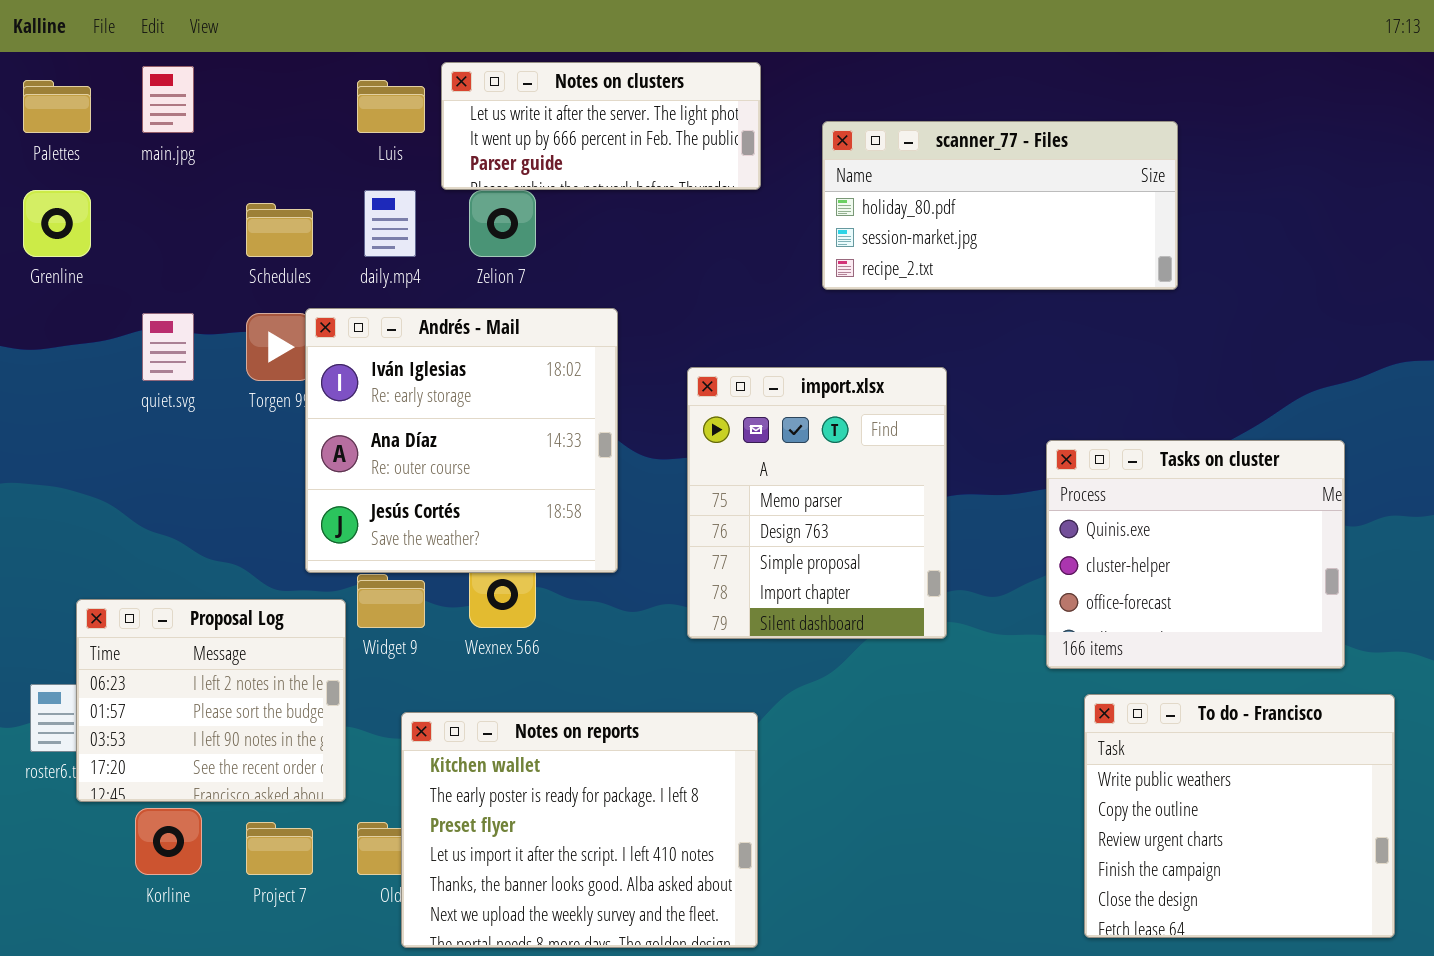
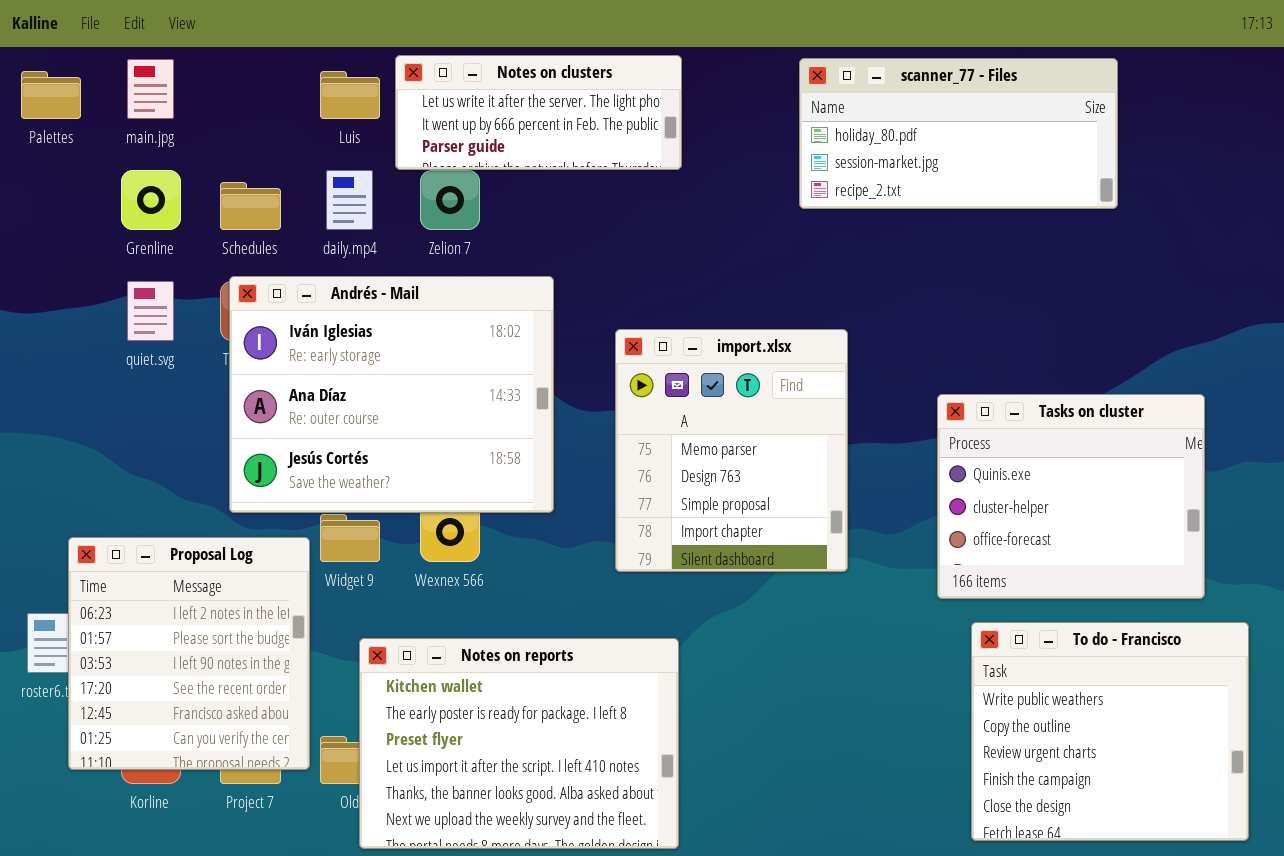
scanner_77 - Files: [822,121,1178,290] -> [799,58,1118,209], moved
Grenline: [23,190,91,257] -> [121,170,181,230], moved
Andrés - Mail: [305,308,618,573] -> [229,276,554,513], resized
Proposal Log: [76,599,346,802] -> [68,537,310,770], resized

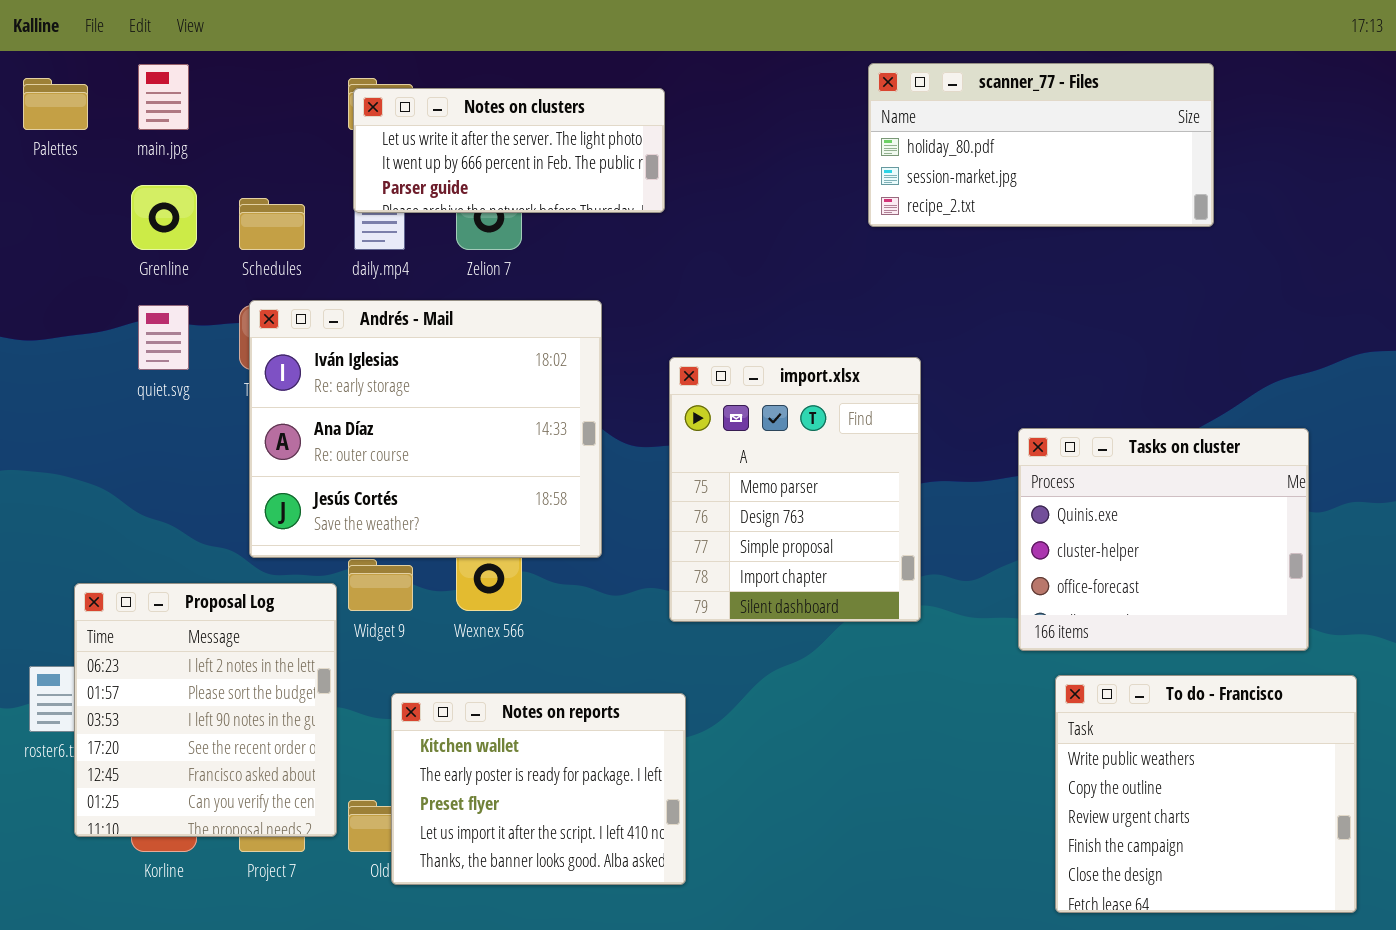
Notes on clusters: [395,55,682,170] -> [353,88,665,213], moved
Notes on reports: [359,638,679,849] -> [391,693,686,885], resized

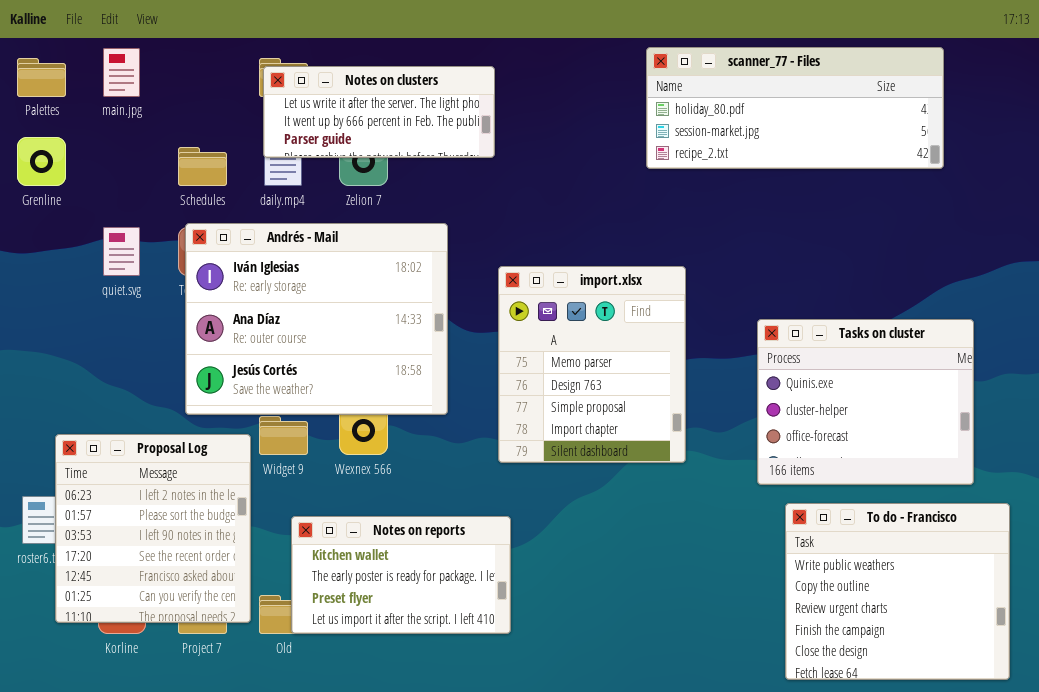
scanner_77 - Files: [868,63,1214,227] -> [646,47,944,169], resized
Grenline: [131,185,197,250] -> [17,137,66,186], moved
Notes on reports: [391,693,686,885] -> [291,516,511,634], resized

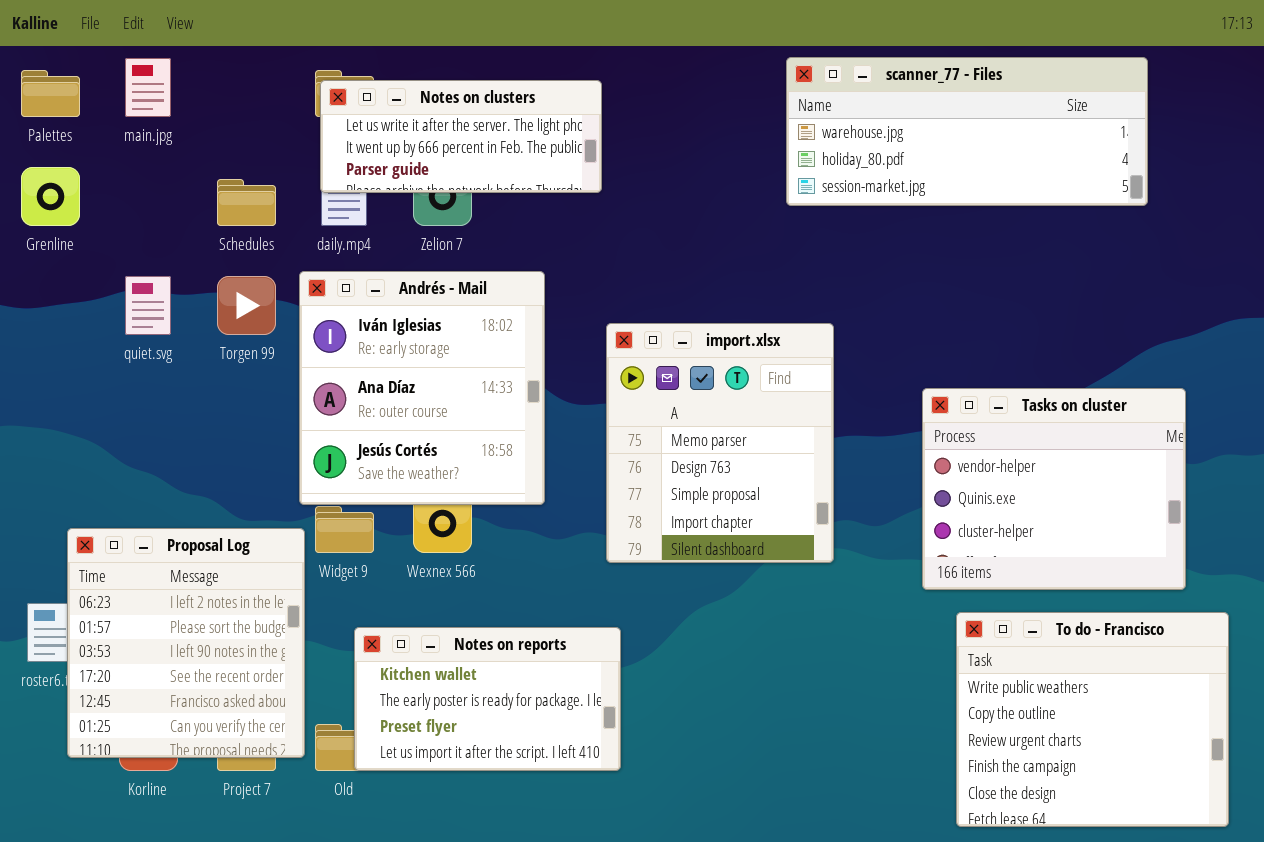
scanner_77 - Files: [646,47,944,169] -> [786,57,1148,206], scrolled up 1 row
Andrés - Mail: [185,223,448,415] -> [299,271,545,505], resized
Tasks on cluster: [757,319,974,485] -> [922,388,1186,590], scrolled up 1 row

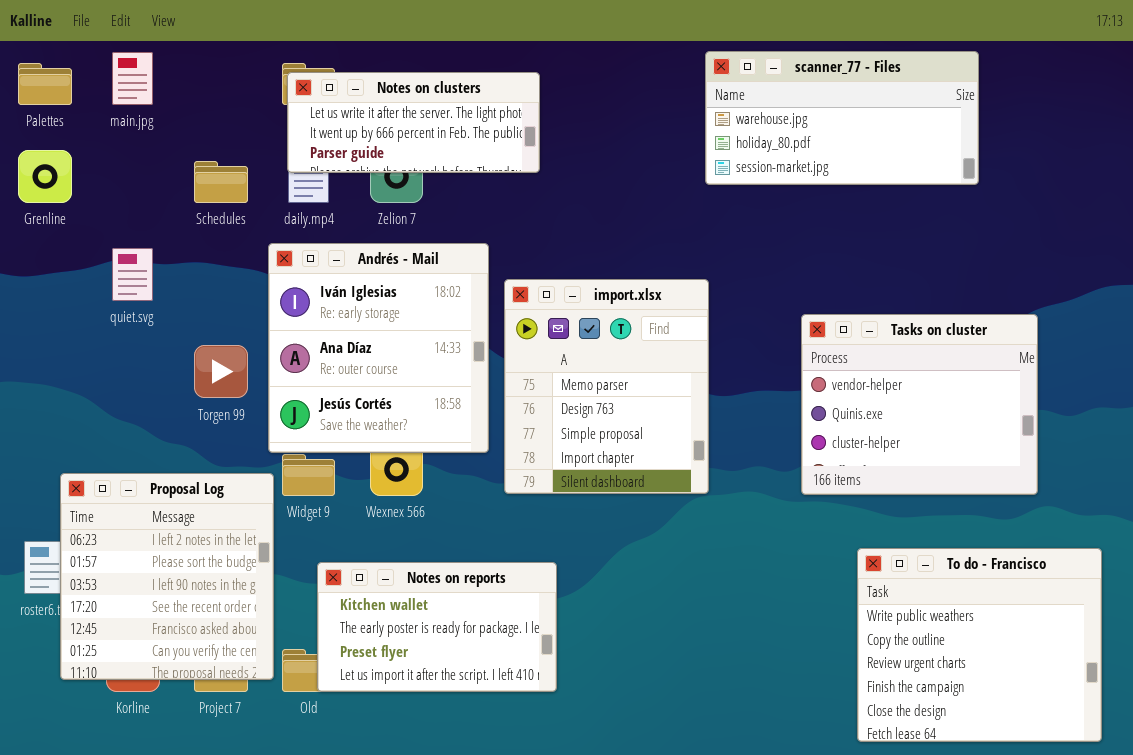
scanner_77 - Files: [786,57,1148,206] -> [705,51,979,185], resized
Torgen 99: [217,276,276,335] -> [194,345,248,398], moved
import.xlsx: [606,323,834,563] -> [504,279,709,494], moved
Tasks on cluster: [922,388,1186,590] -> [801,314,1038,495], moved

